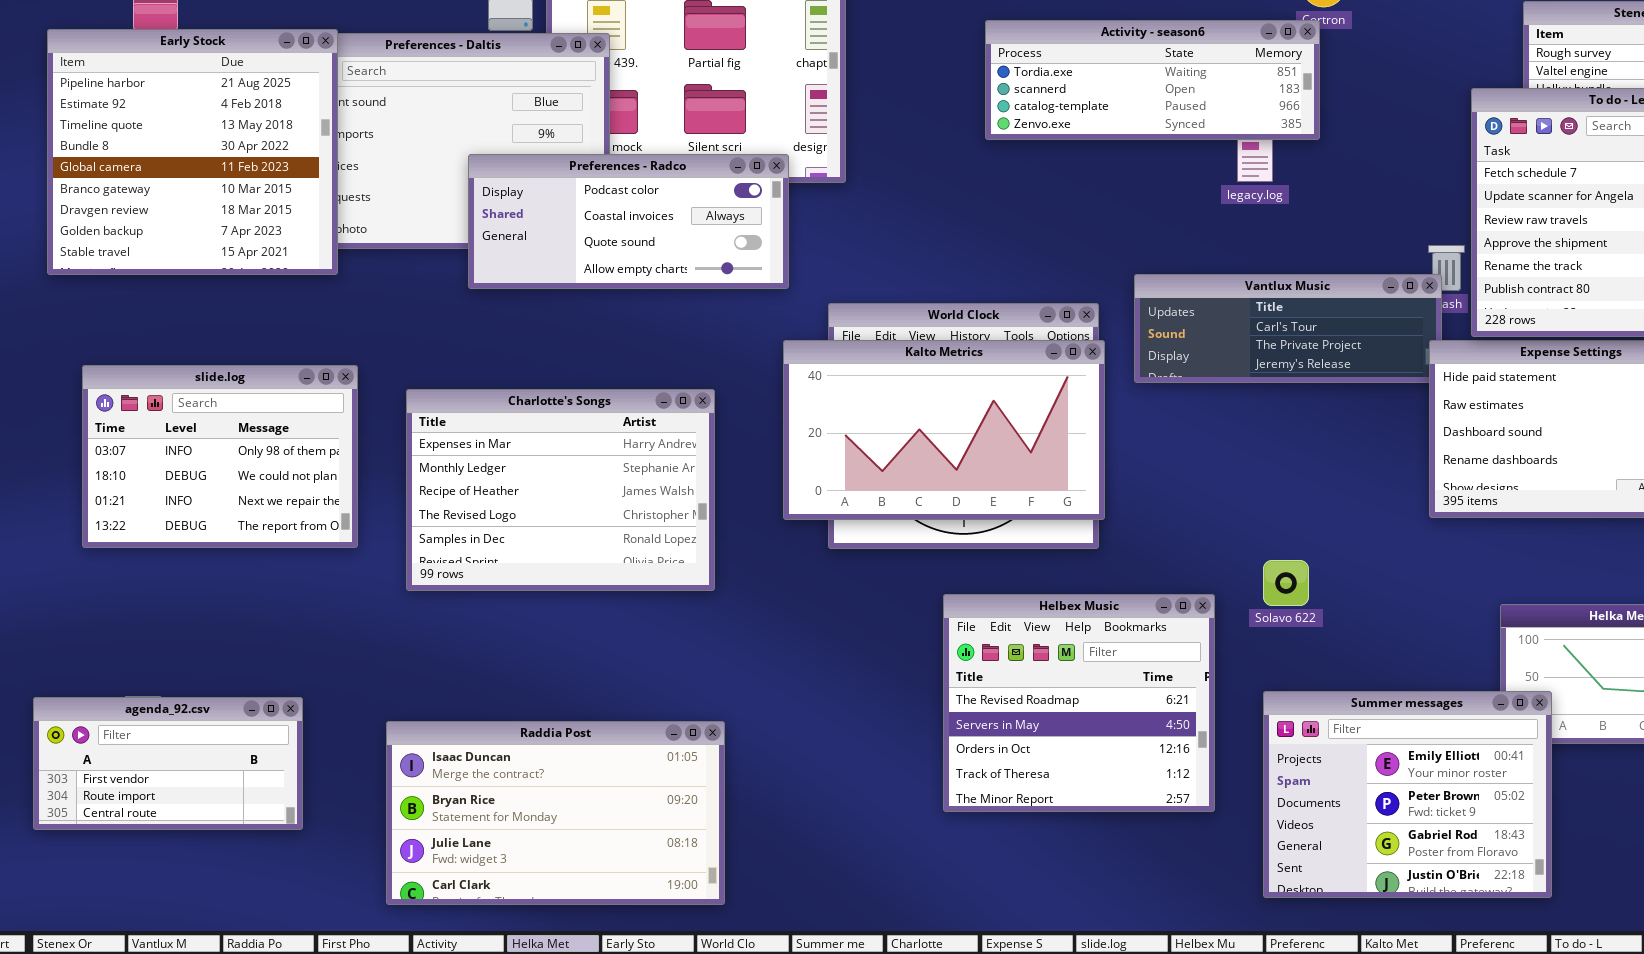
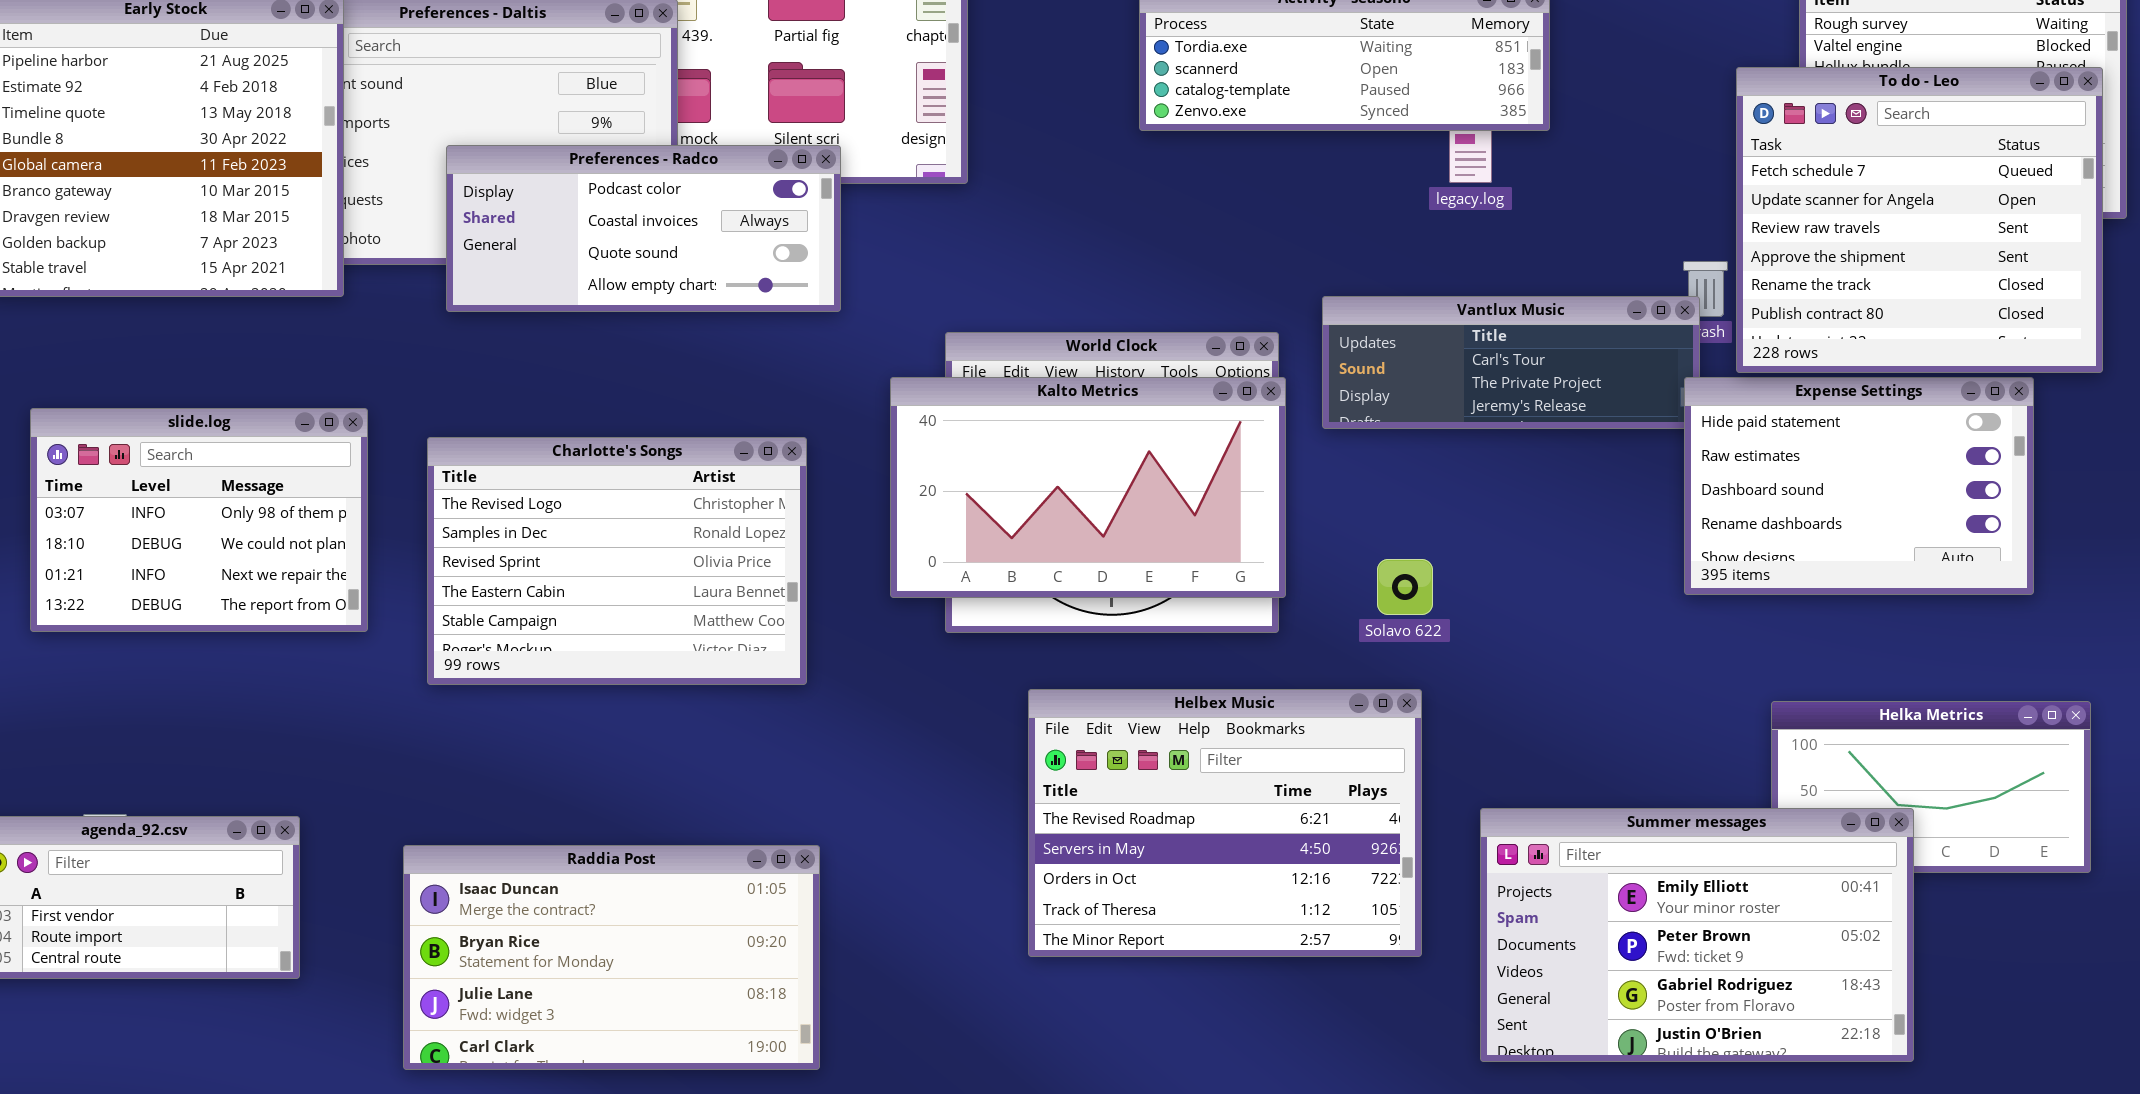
Preferences - Radco: [468,154,789,289] -> [446,145,841,312], moved
Charlotte's Songs: [406,389,715,591] -> [427,437,807,685], scrolled down 3 rows
Solavo 622: [1263,560,1309,606] -> [1377,559,1433,615], moved
Helbex Music: [943,594,1215,812] -> [1028,689,1422,957], resized
Summer messages: [1263,691,1552,898] -> [1480,808,1914,1062], resized

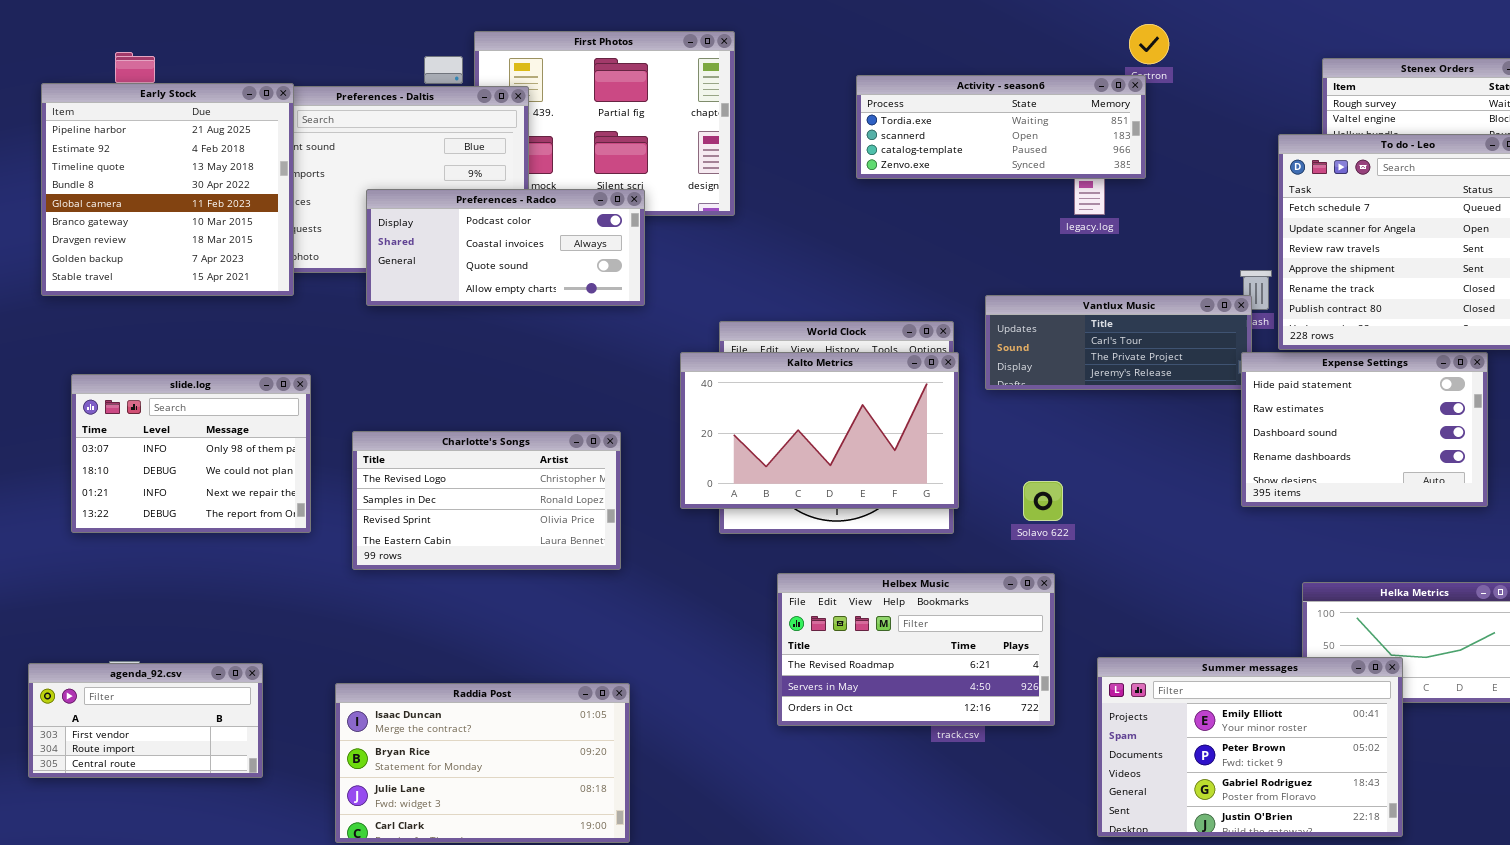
Charlotte's Songs: [427,437,807,685] -> [352,431,621,570], resized
Helbex Music: [1028,689,1422,957] -> [777,573,1055,726], resized

